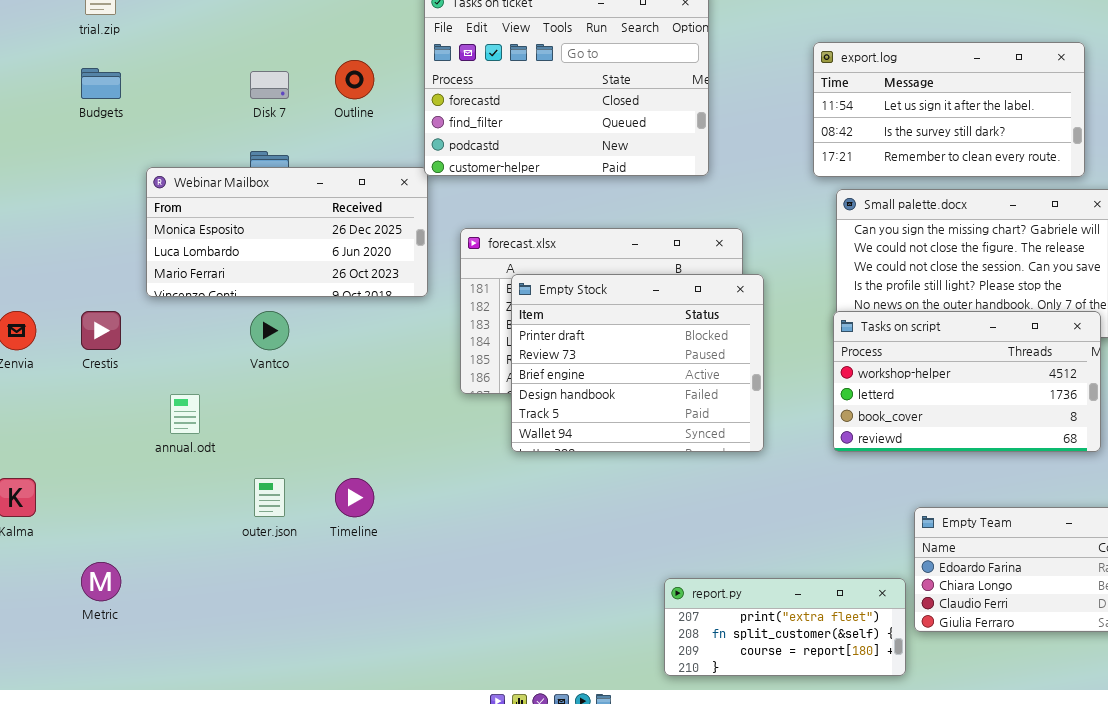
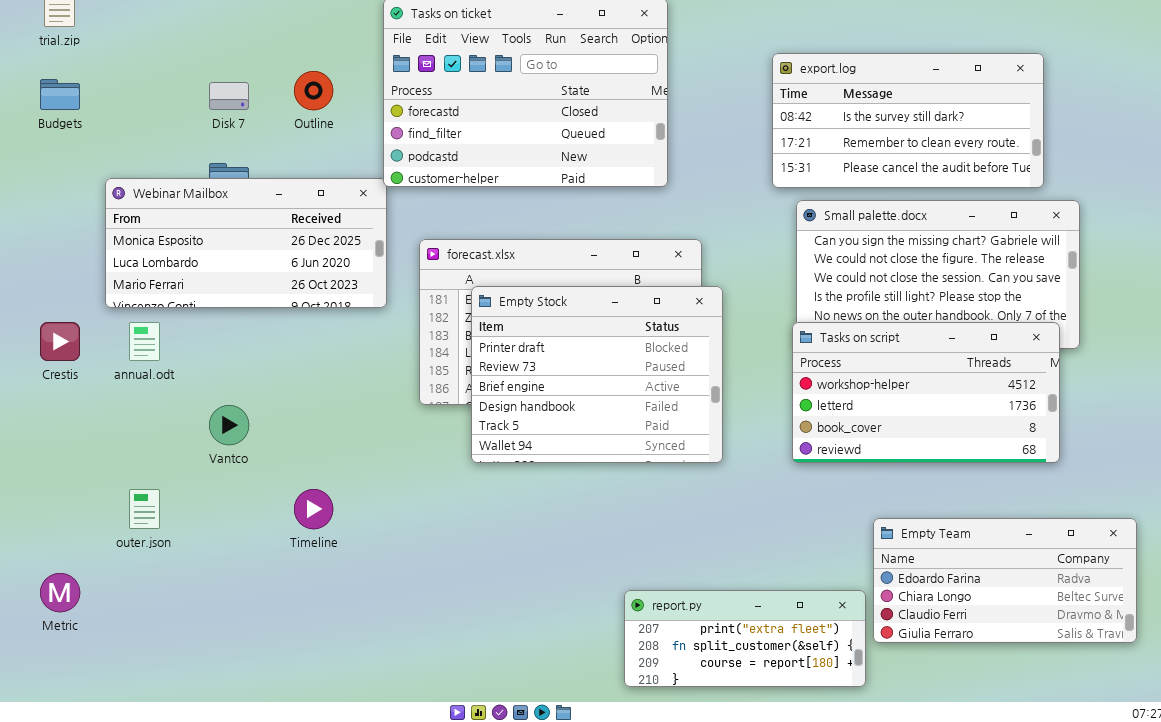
export.log: [813,42,1085,177] -> [772,53,1044,188], scrolled down 1 row
Vantco: [250,311,289,350] -> [209,405,249,445], moved
annual.odt: [170,394,200,434] -> [129,322,160,361], moved
outer.json: [254,478,285,517] -> [129,489,160,529], moved

